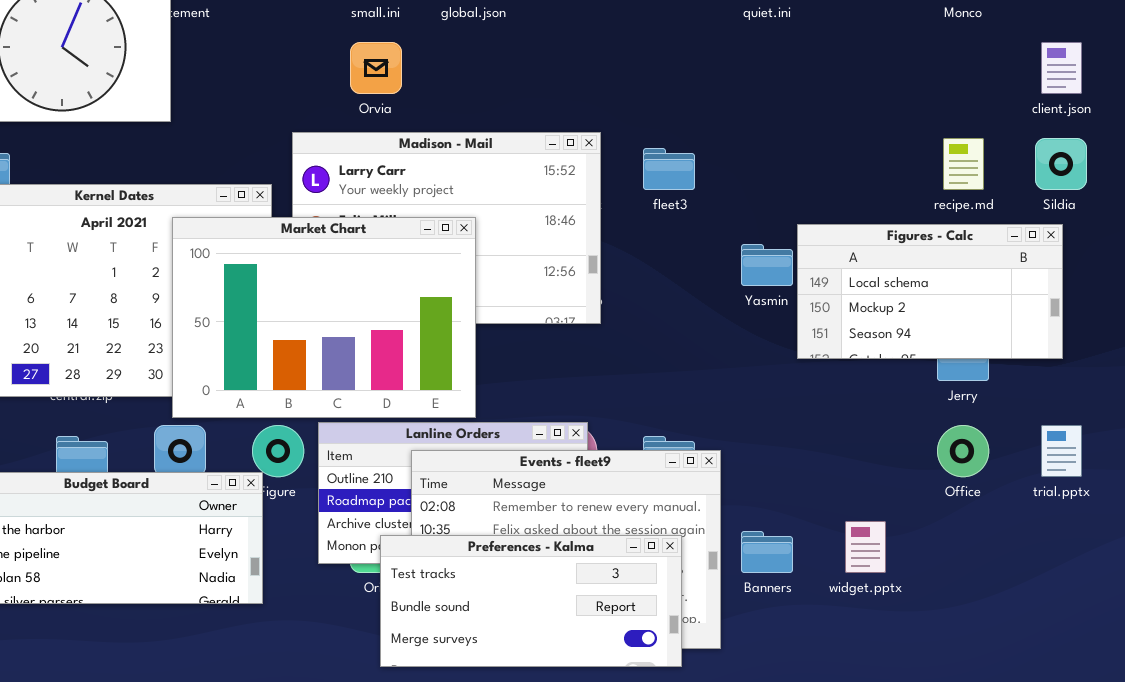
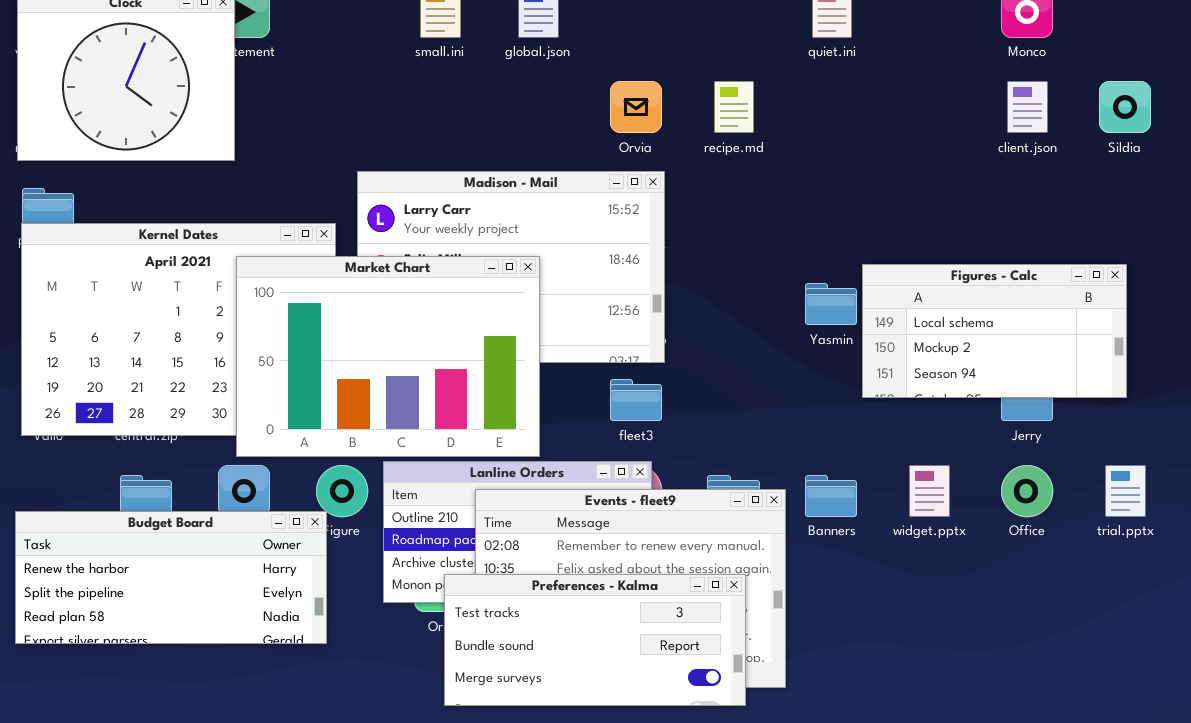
Orvia: [350,42,402,94] -> [610,81,662,133], moved
client.json: [1041,42,1082,94] -> [1007,81,1048,133], moved
recipe.md: [943,138,984,190] -> [714,81,754,133], moved
Sildia: [1035,138,1087,190] -> [1099,81,1151,133], moved
fleet3: [643,148,695,190] -> [610,379,662,421], moved
widget.pptx: [845,521,886,573] -> [909,465,950,517], moved
Banners: [741,531,793,573] -> [805,475,857,517], moved

